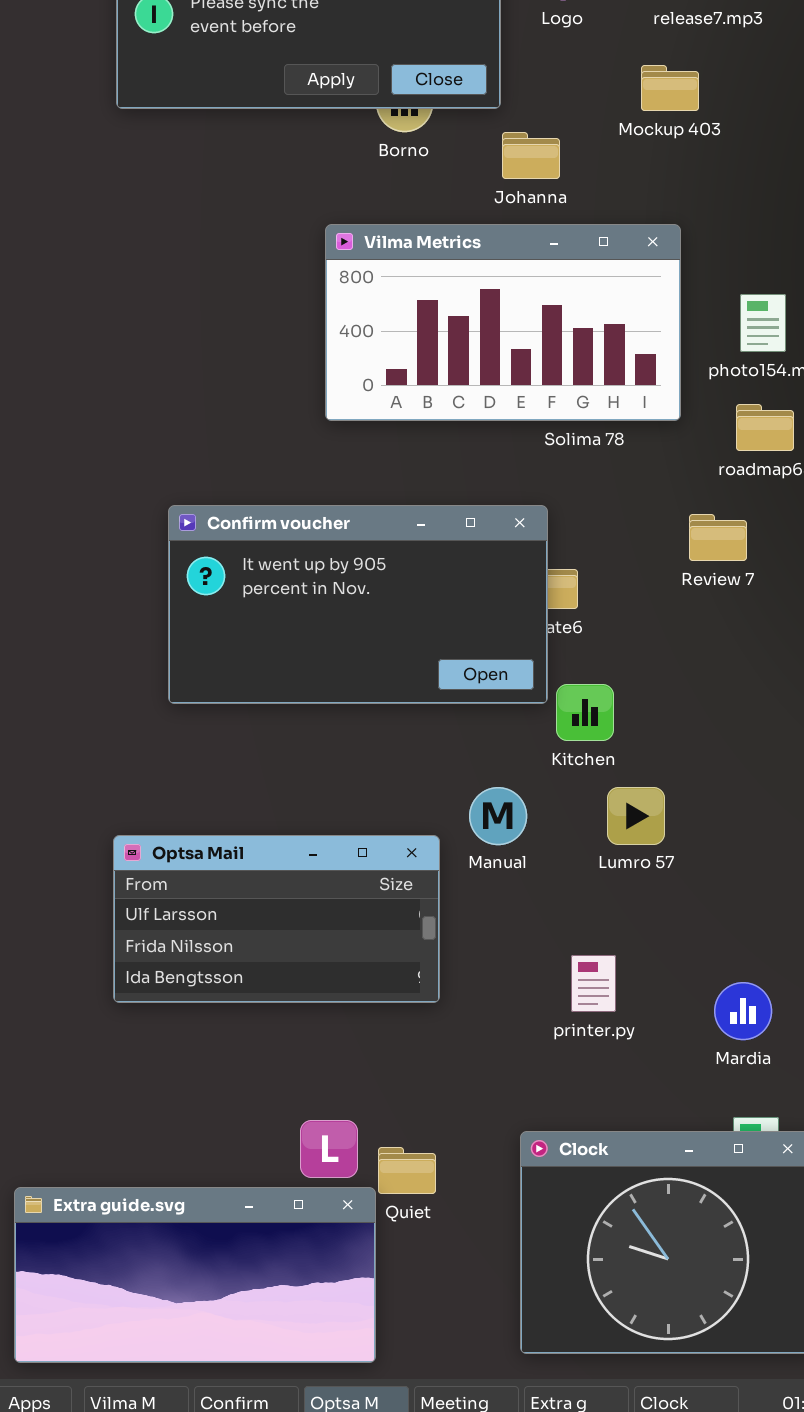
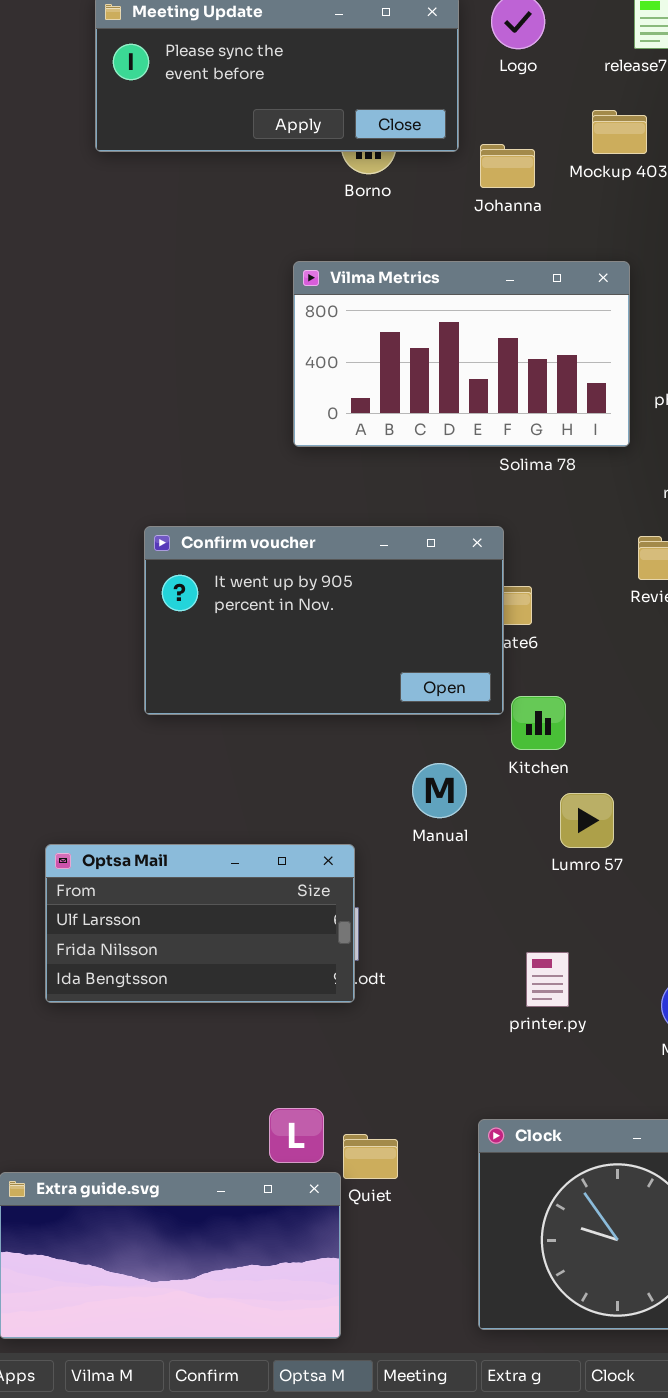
Johanna: [502,132,560,179] -> [480,144,535,188], moved
Manual: [469,787,527,845] -> [412,763,467,818], moved
Optsa Mail: [113,835,440,1003] -> [45,844,355,1003], moved

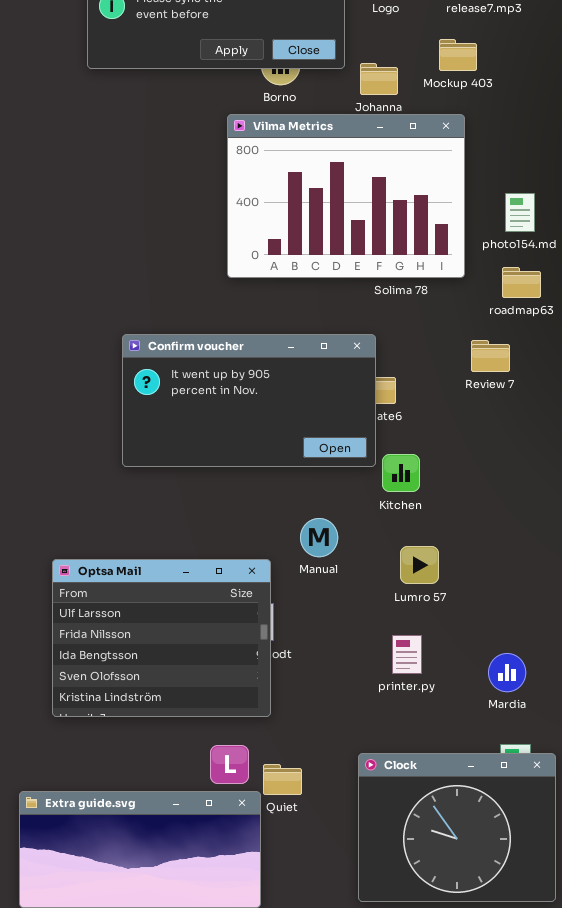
Vilma Metrics: [293,261,630,447] -> [227,114,465,278], resized
Manual: [412,763,467,818] -> [300,518,338,557], moved
Lumro 57: [560,793,614,848] -> [400,546,439,584], moved
Optsa Mail: [45,844,355,1003] -> [52,559,271,717], resized

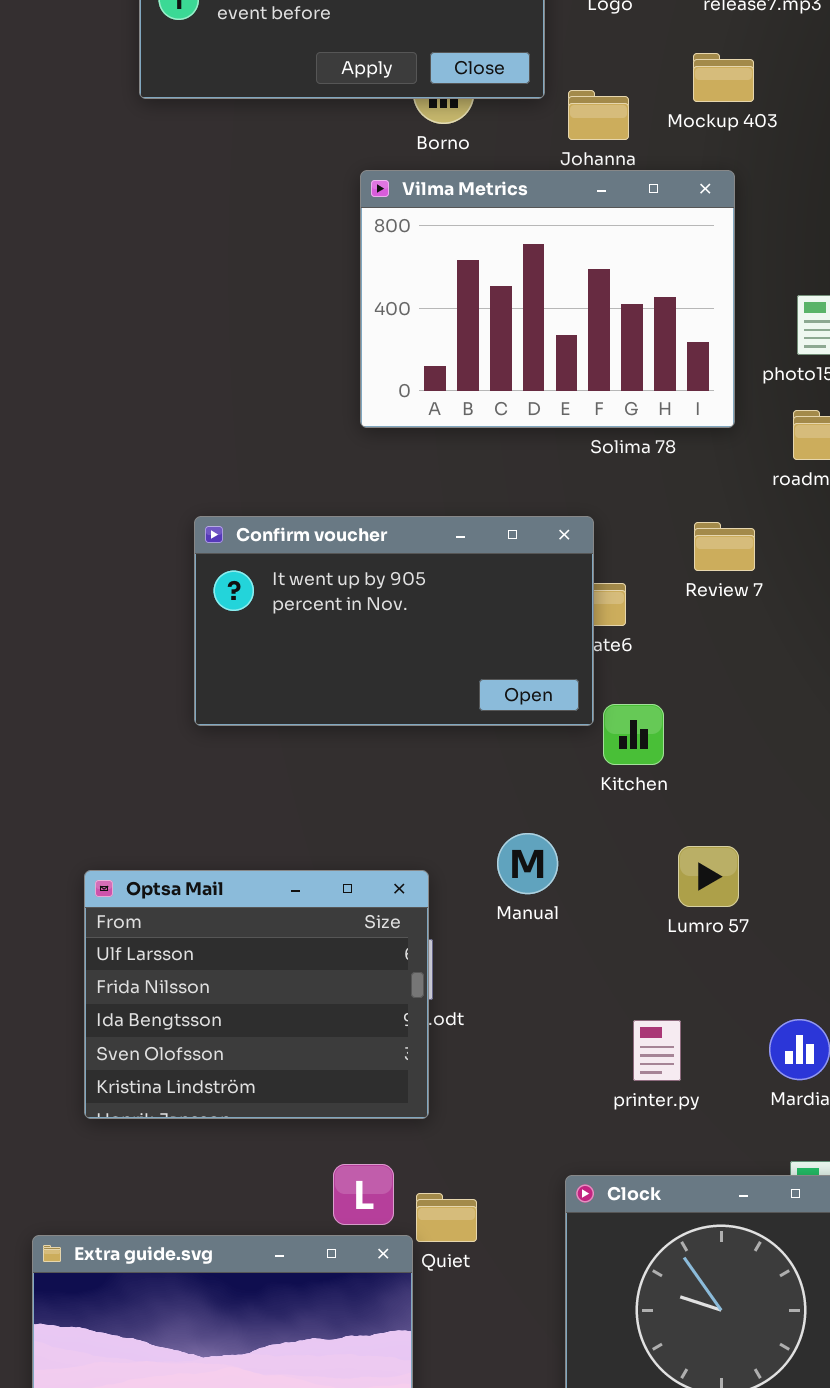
Review 7: [471,340,510,372] -> [694,522,755,571], moved
Manual: [300,518,338,557] -> [497,833,558,894], moved
Lumro 57: [400,546,439,584] -> [678,846,739,907], moved
printer.py: [392,635,422,674] -> [633,1020,681,1081], moved

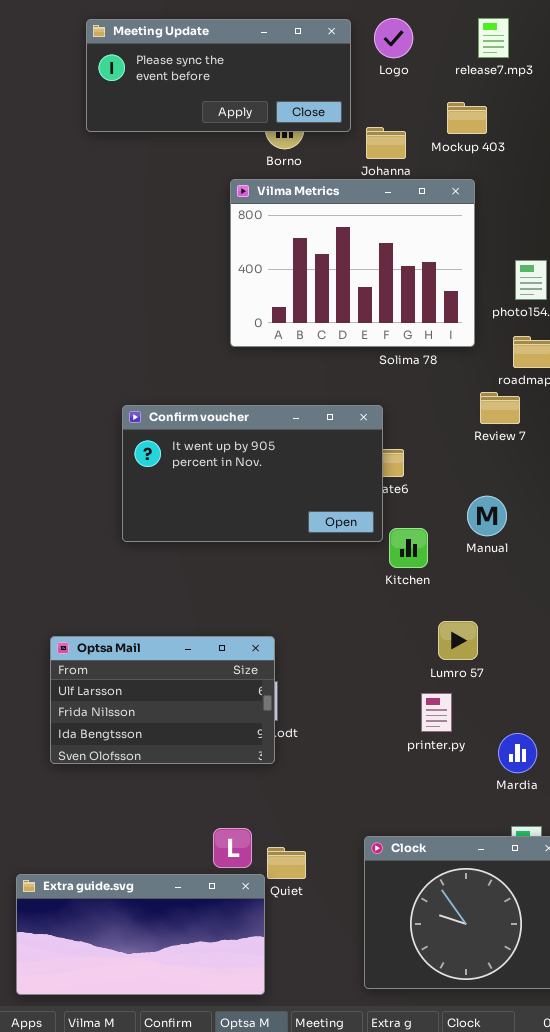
Review 7: [694,522,755,571] -> [480,392,520,424], moved
Manual: [497,833,558,894] -> [467,496,507,536], moved
Optsa Mail: [84,870,429,1119] -> [50,636,275,764], resized
printer.py: [633,1020,681,1081] -> [421,693,452,732], moved

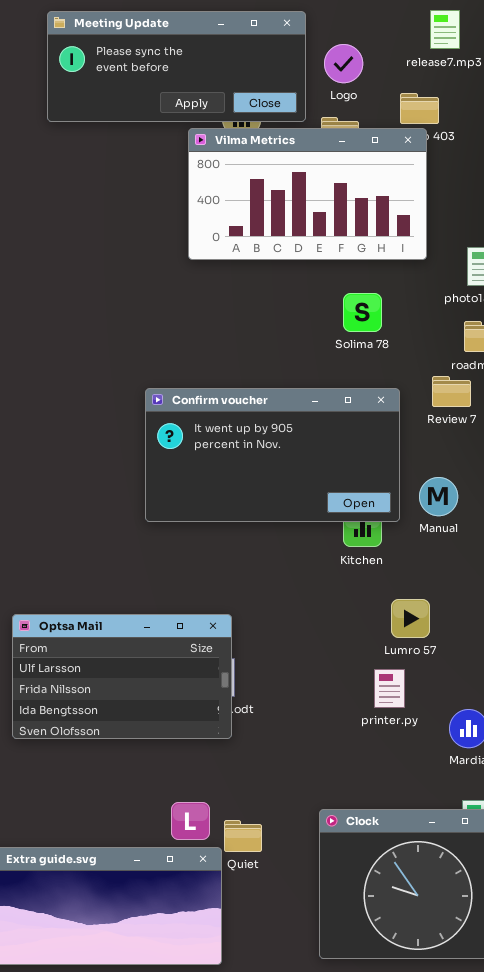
Logo: [374,18,413,58] -> [324,44,363,83], moved
Vilma Metrics: [230,179,475,347] -> [188,128,427,260], moved, resized
Confirm voucher: [122,405,383,542] -> [145,388,400,522], moved

